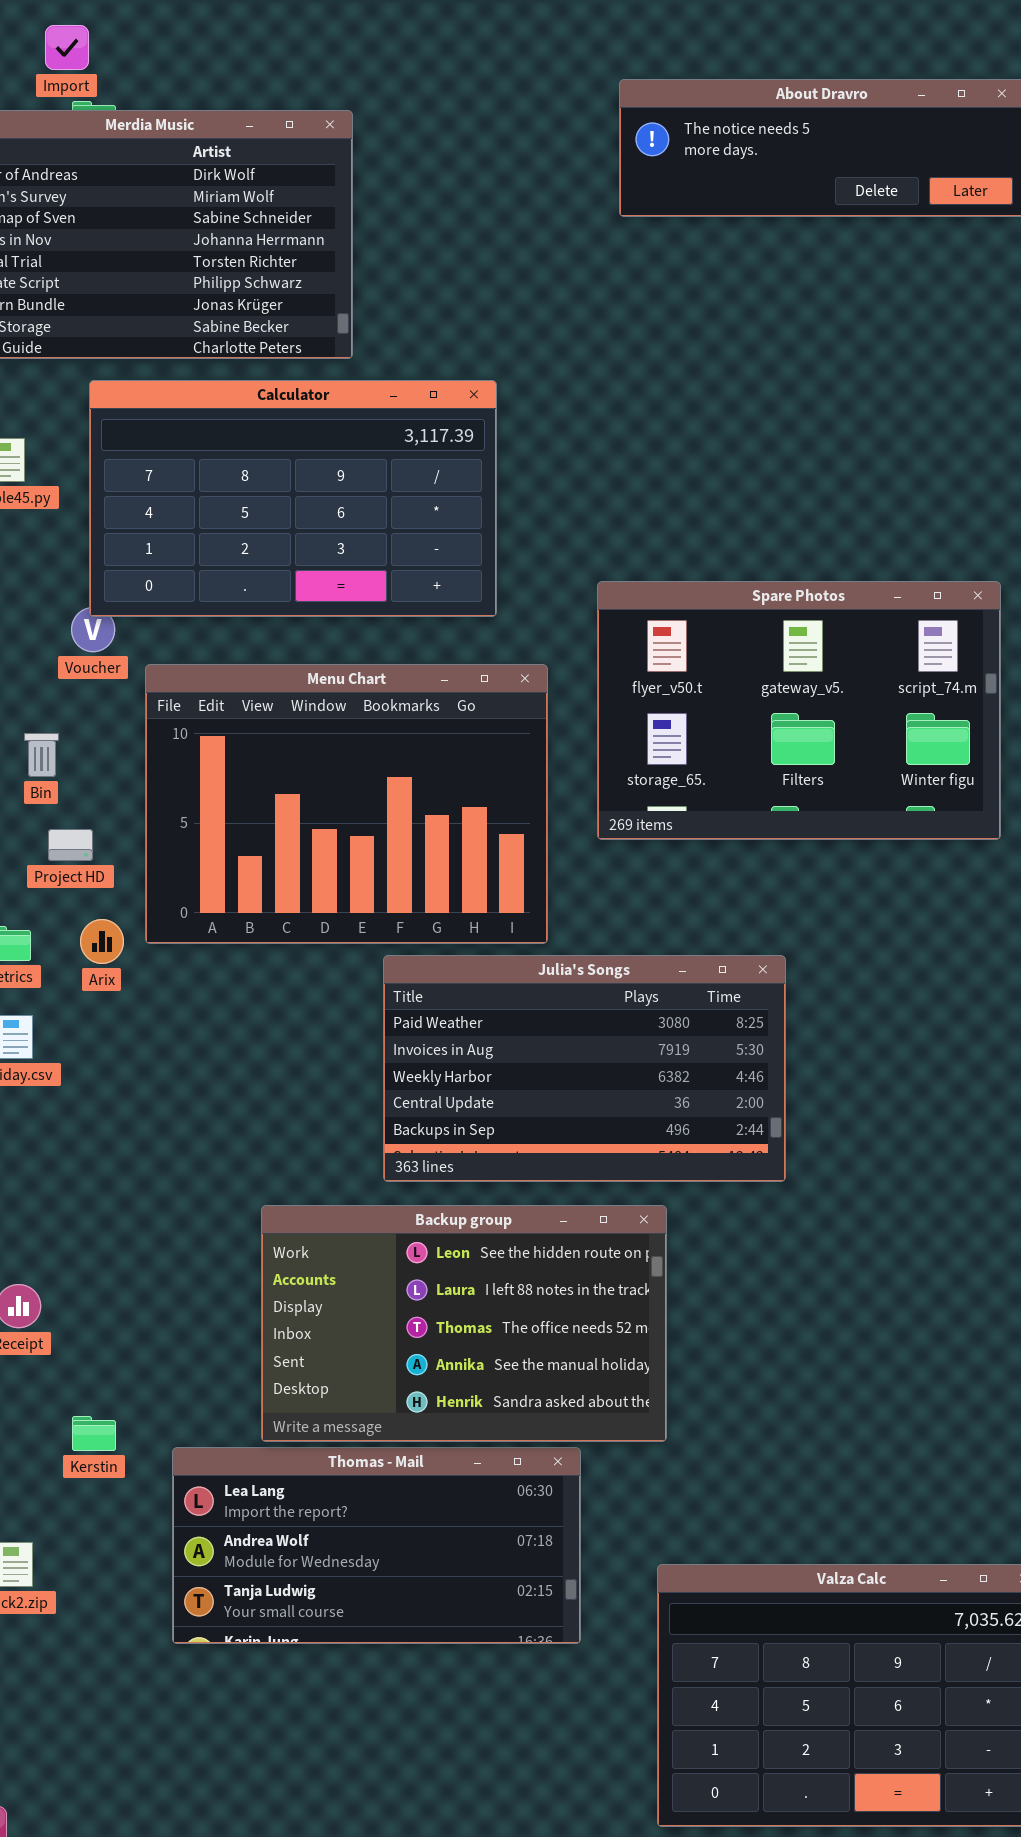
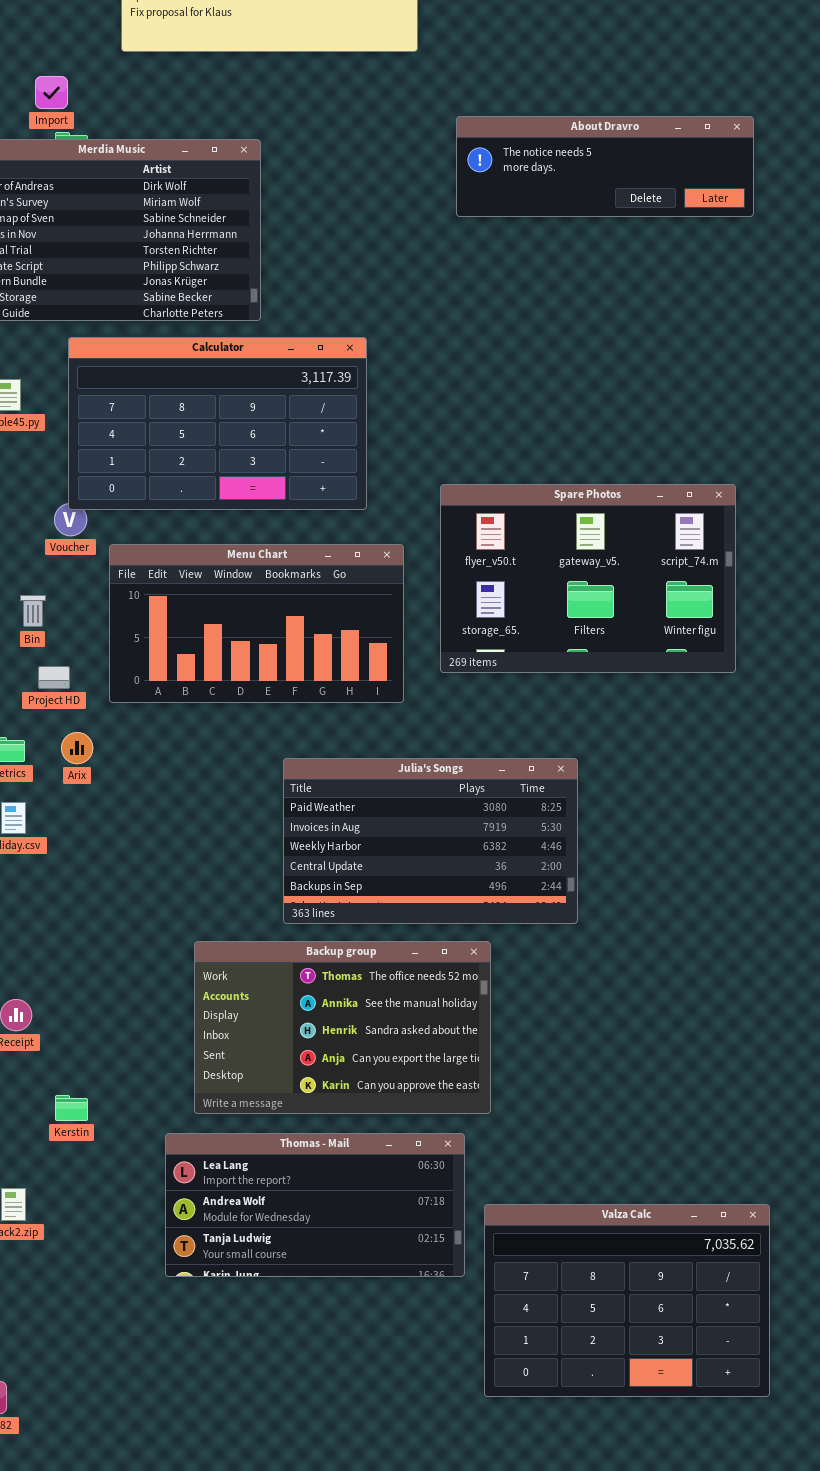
Menu Chart: [145,664,548,944] -> [109,544,404,703], resized
Backup group: [261,1205,667,1442] -> [194,941,491,1114], scrolled down 2 rows
Thomas - Mail: [172,1447,581,1644] -> [165,1133,465,1277], moved

